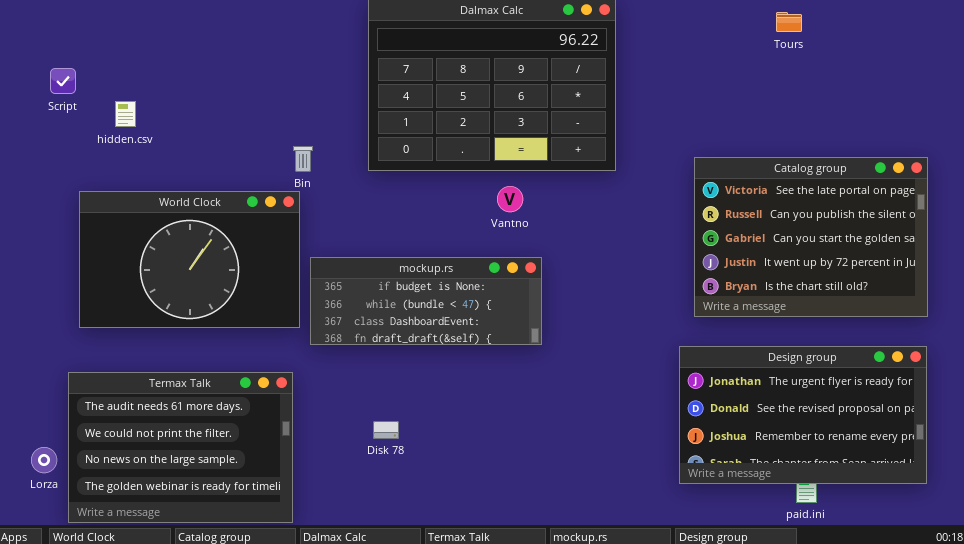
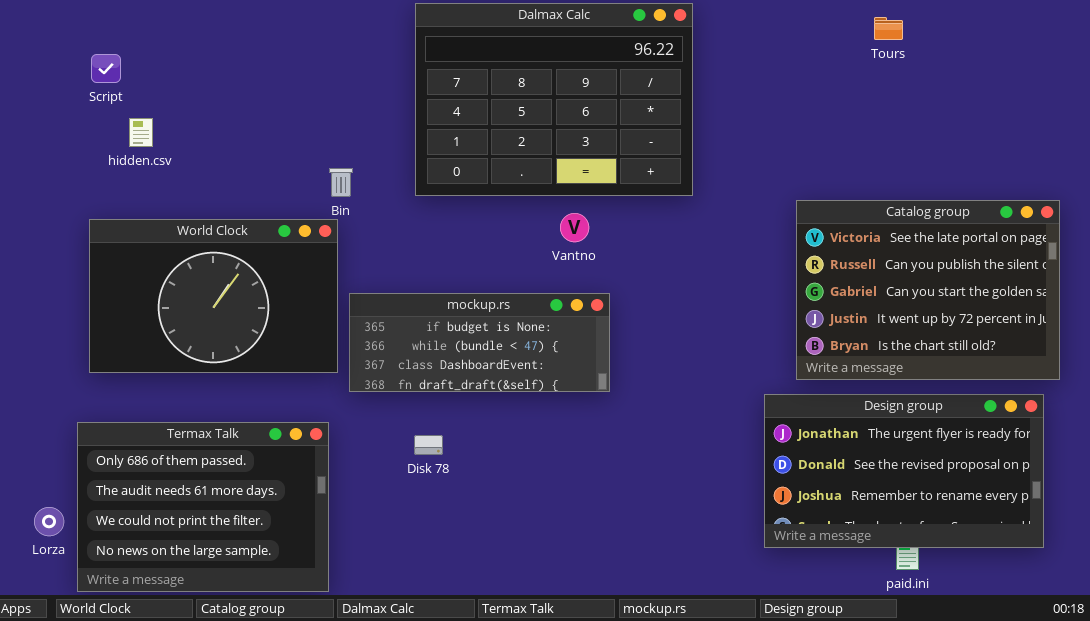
Script: [50,68,76,94] -> [91,54,121,83], moved
Catalog group: [694,157,928,317] -> [796,200,1060,380], moved
Termax Talk: [68,372,293,523] -> [77,422,329,592], scrolled up 1 row
Disk 78: [373,421,399,439] -> [414,435,443,455], moved

